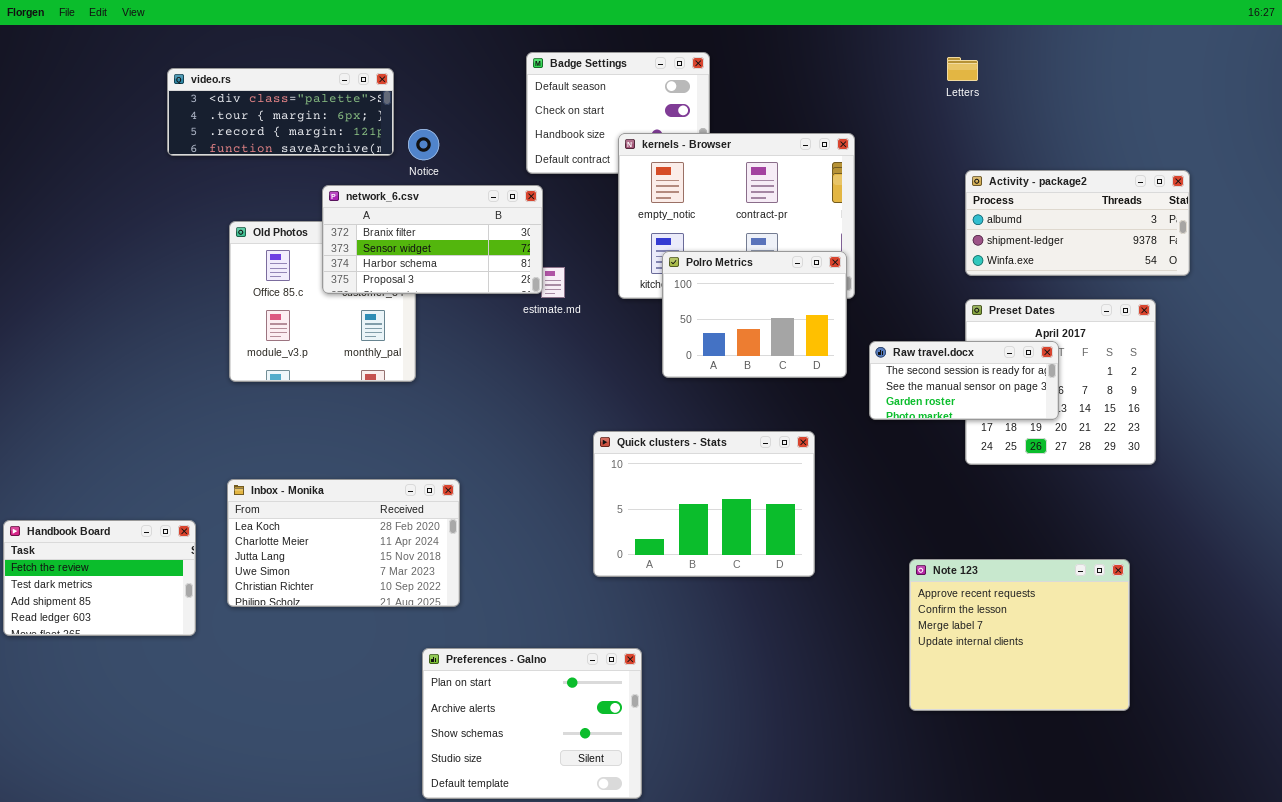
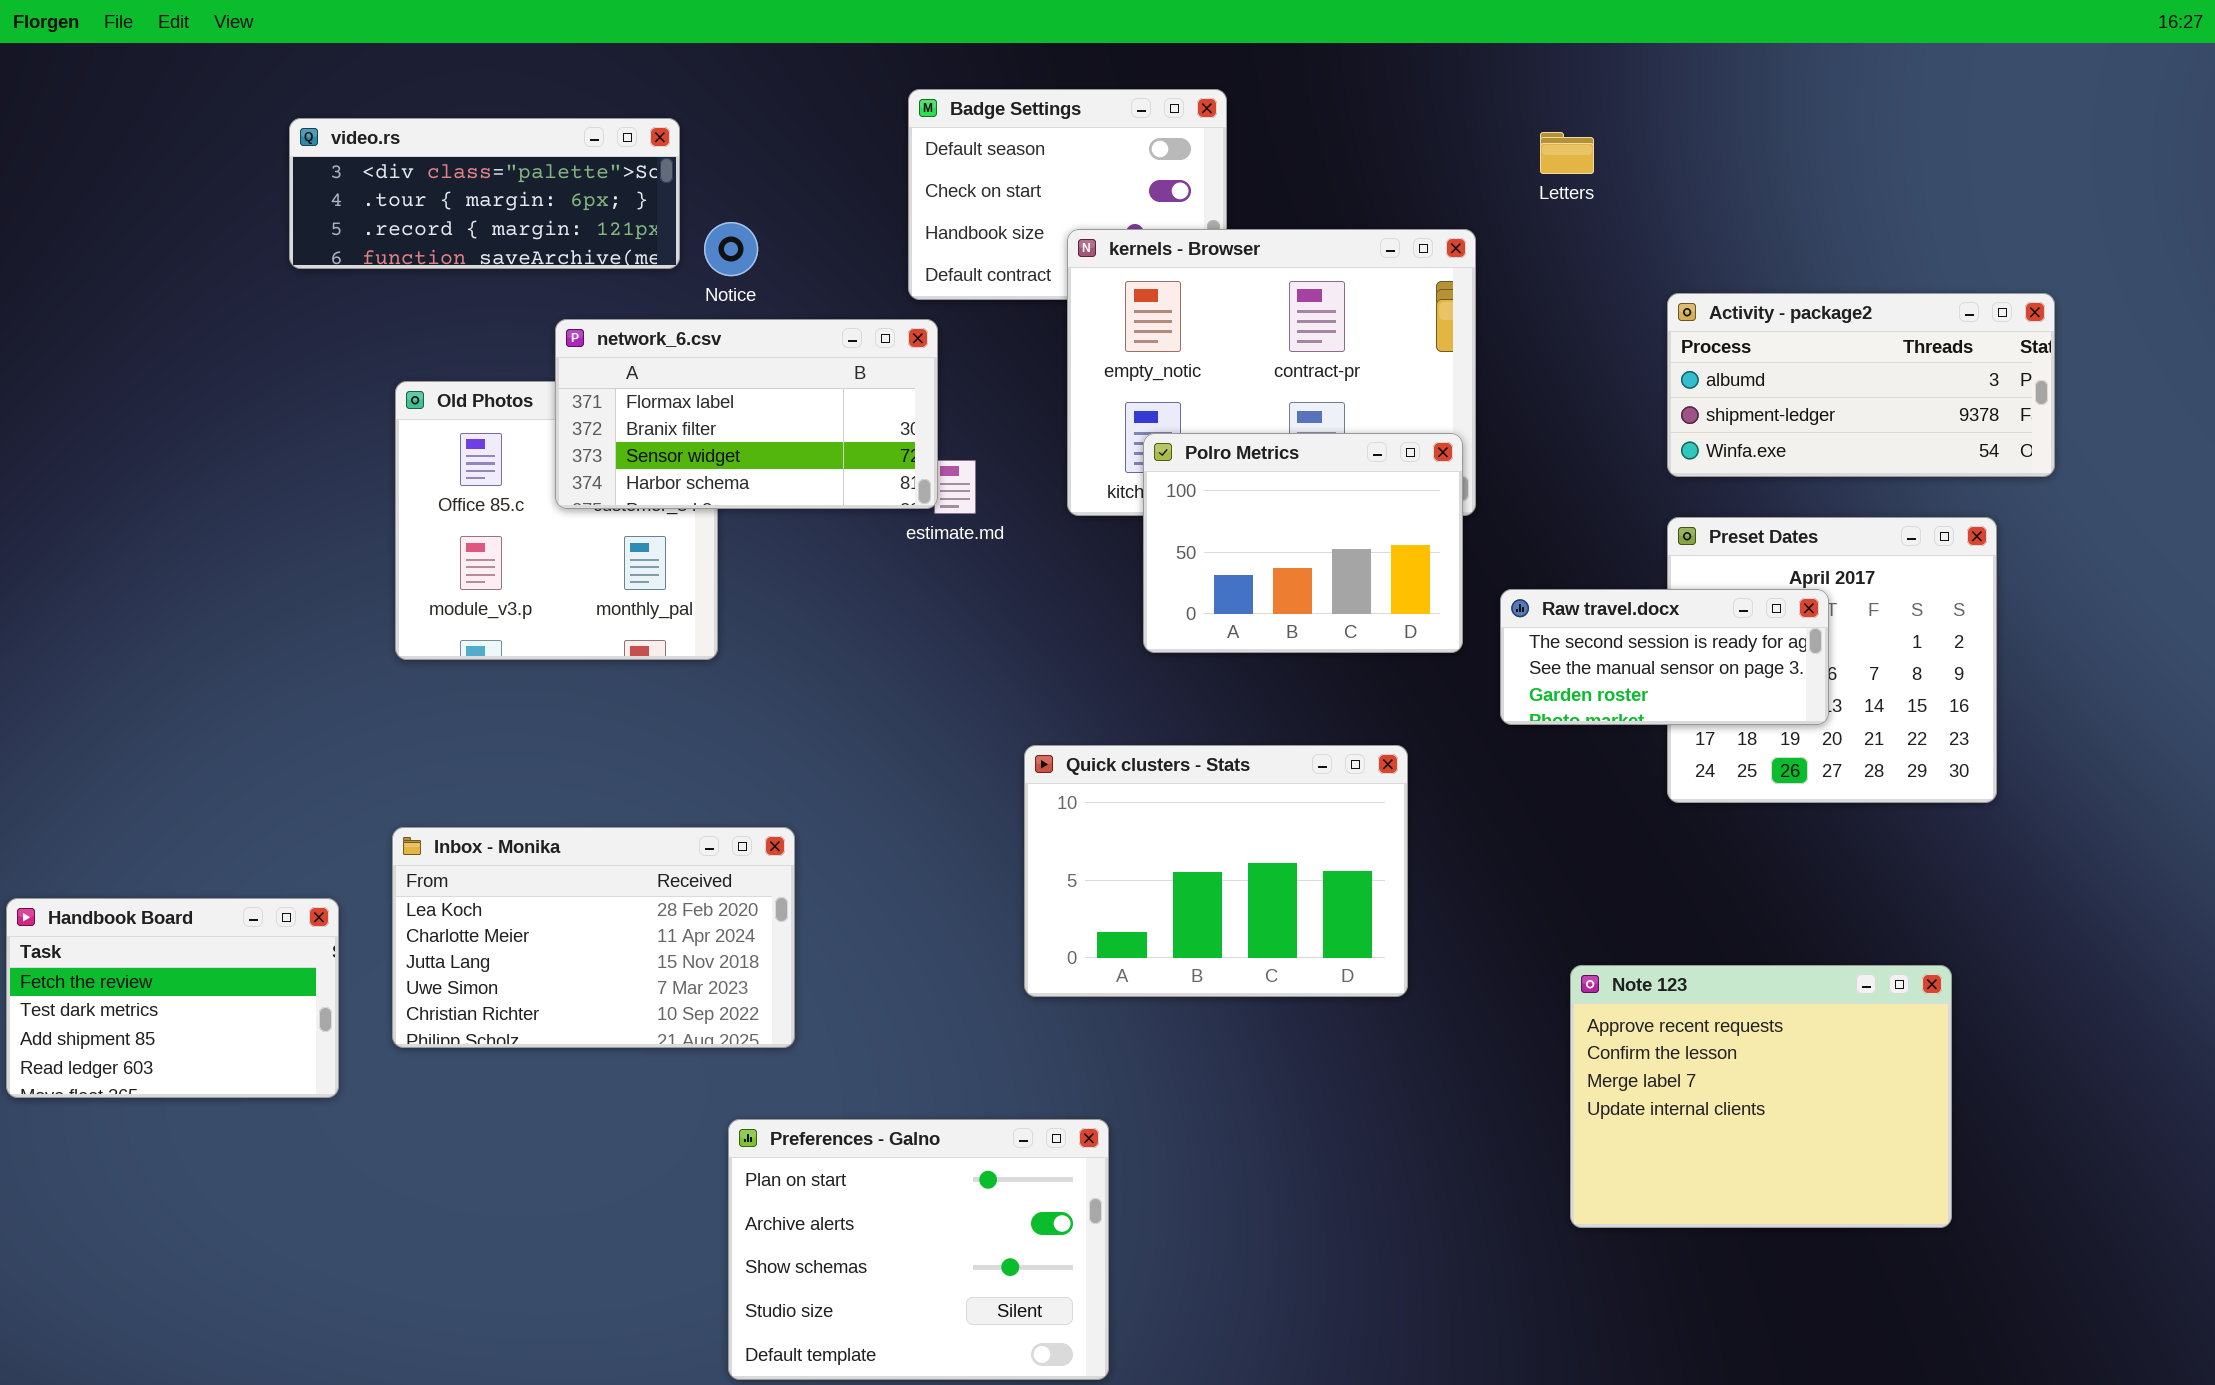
Letters: [947,57,978,81] -> [1540,132,1594,174], moved
network_6.csv: [322,185,543,294] -> [555,319,938,509], scrolled up 1 row

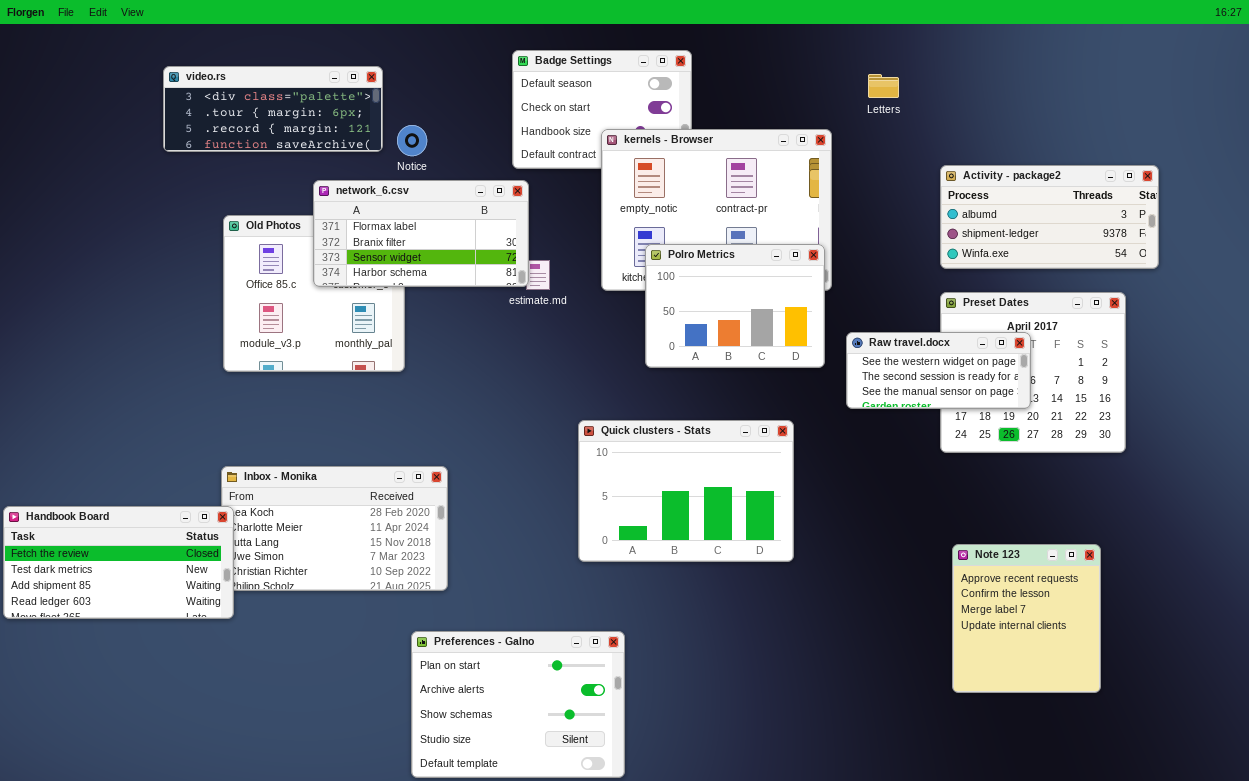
Raw travel.docx: [1500,589,1829,725] -> [846,332,1031,409], scrolled up 1 row
Handbook Board: [6,898,339,1098] -> [3,506,234,619], resized
Note 123: [1570,965,1952,1228] -> [952,544,1101,693], resized

